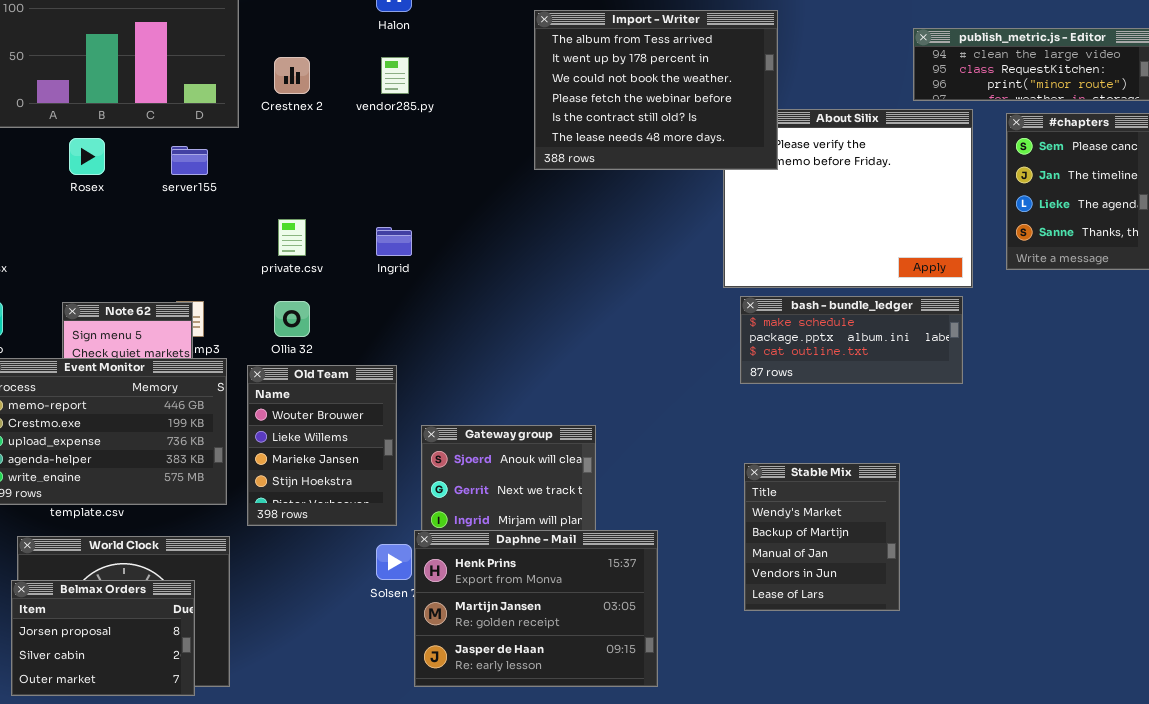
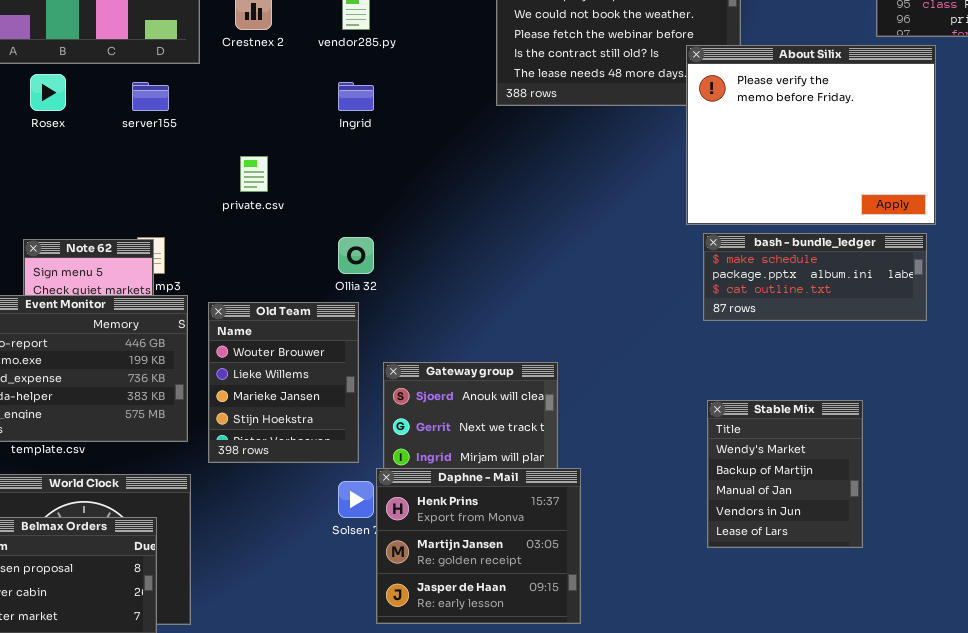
About Silix: [723,109,973,288] -> [686,45,936,225], raised
Ingrid: [376,227,412,256] -> [338,82,374,111], moved
Ollia 32: [274,301,310,337] -> [338,237,374,274], moved
Daphne - Mail: [414,530,658,687] -> [376,468,581,624], resized

